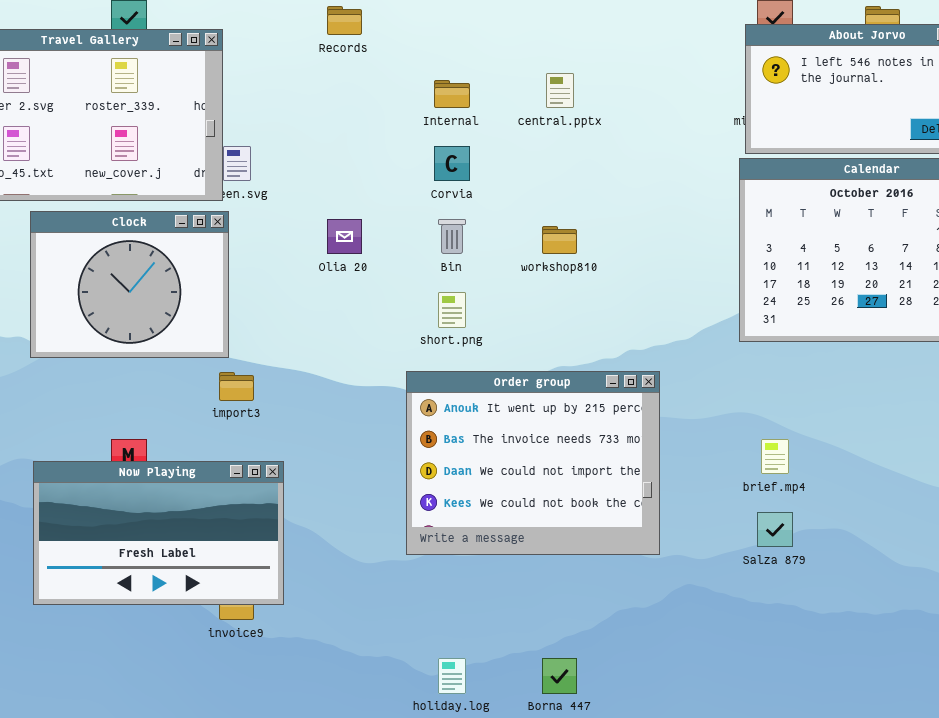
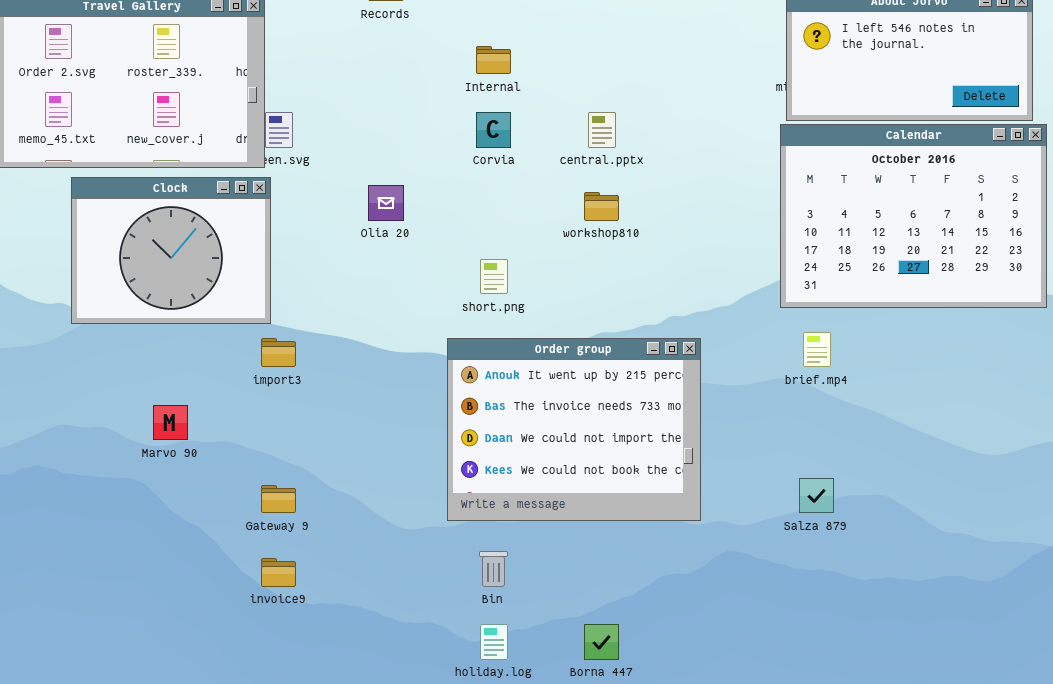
central.pptx: [546,73,574,108] -> [588,112,616,148], moved
Bin: [438,219,466,254] -> [479,551,508,587], moved
brief.mp4: [761,439,789,474] -> [803,332,831,367], moved
Now Playing: [33,461,284,605] -> none, closed

